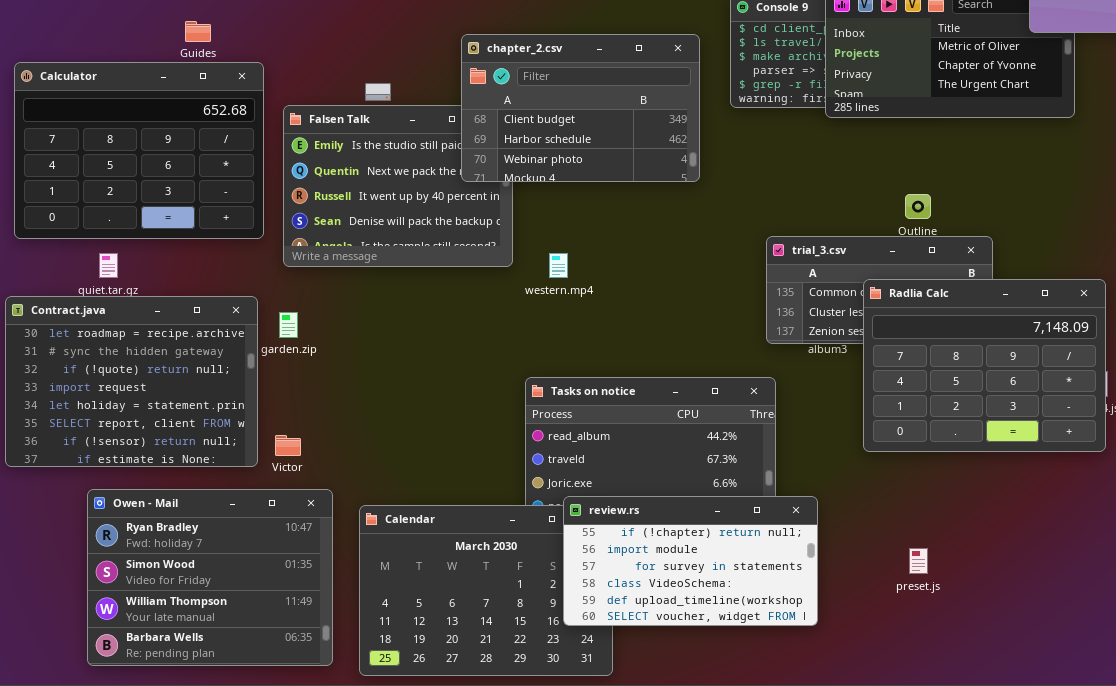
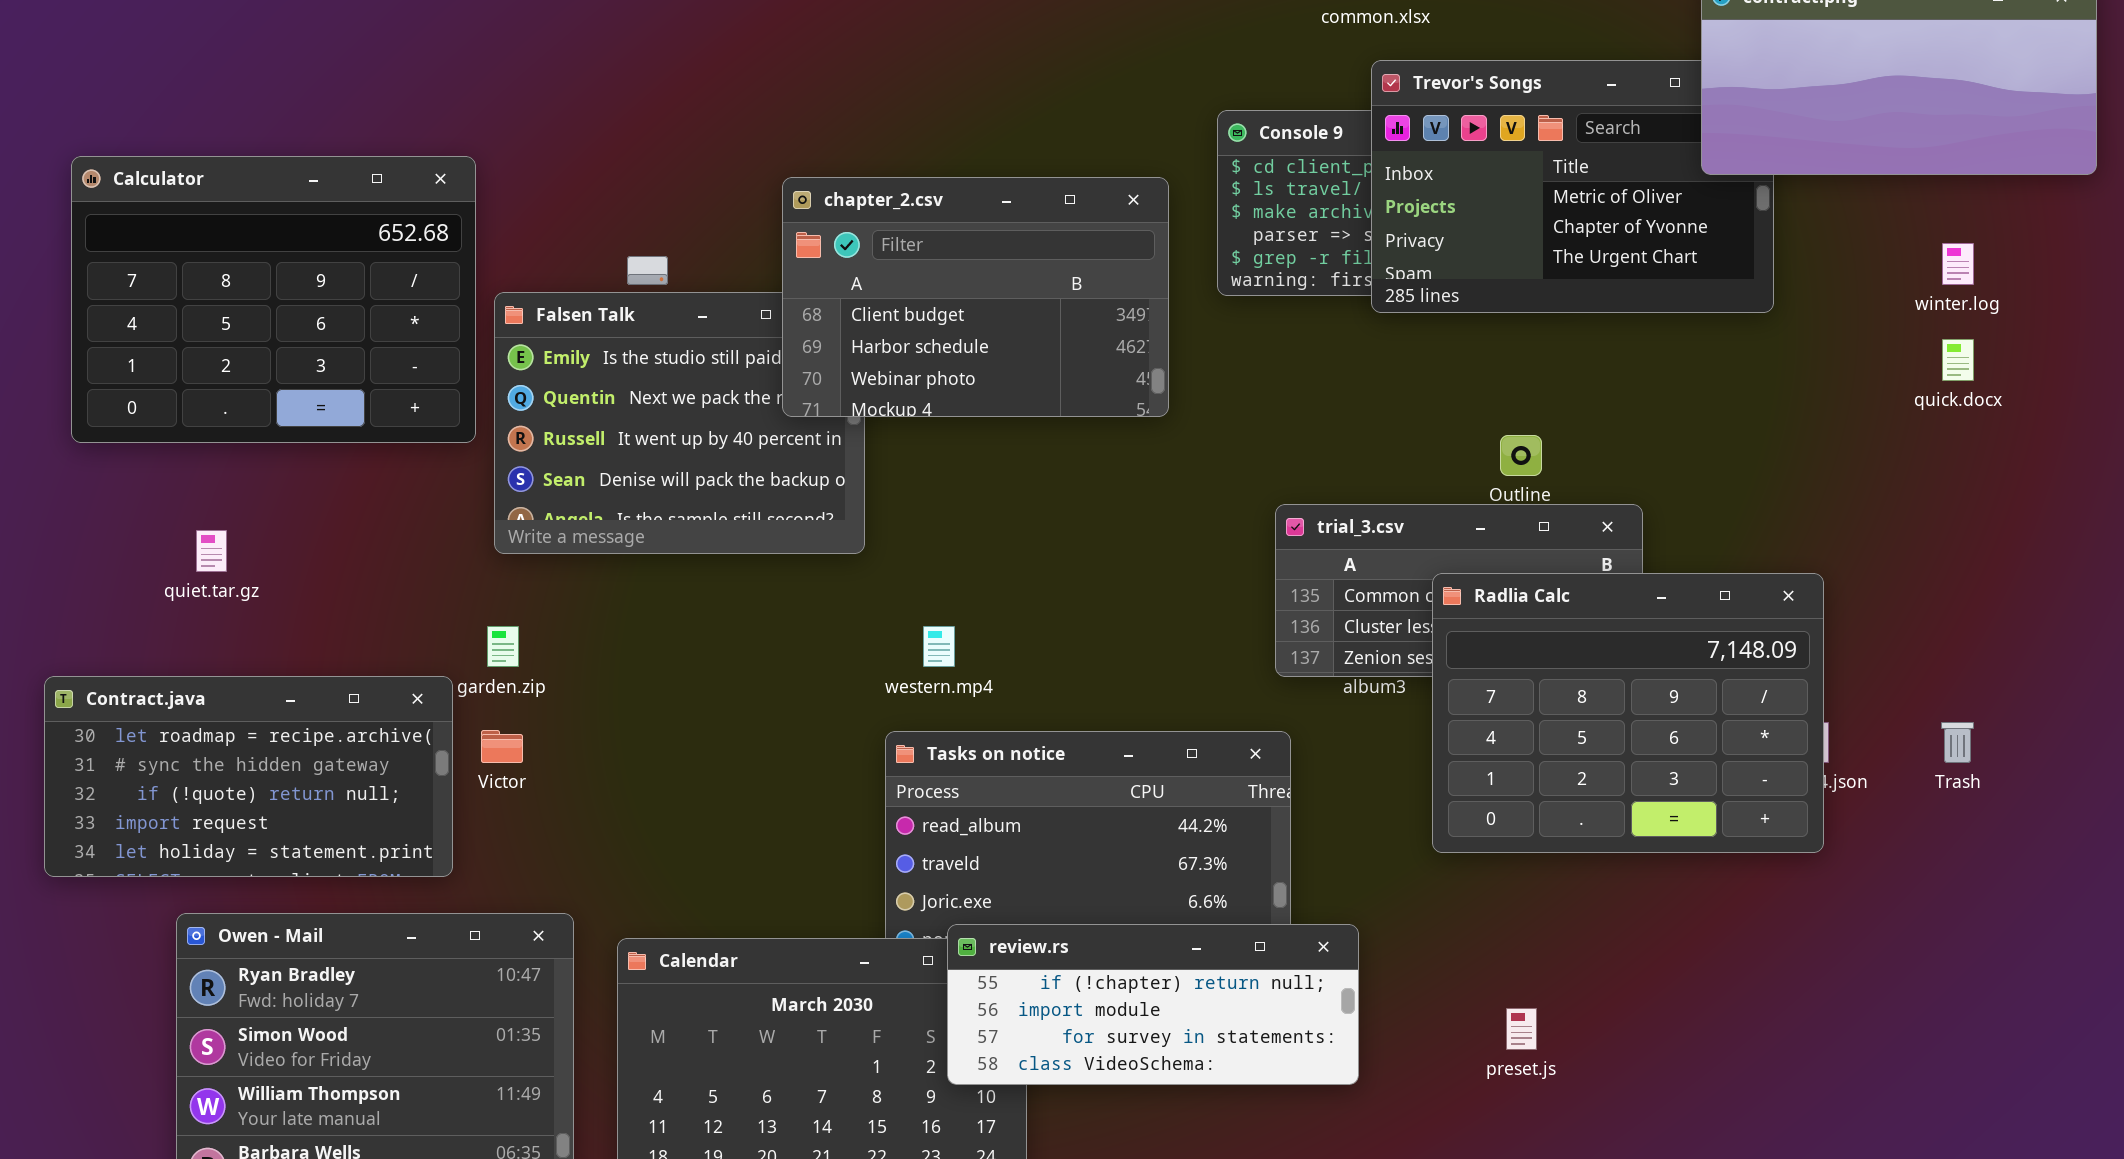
Calculator: [14,62,264,239] -> [71,156,476,443], moved
western.mp4: [549,253,568,278] -> [923,626,955,667], moved
Contract.java: [5,296,258,467] -> [44,676,453,877], resized
Victor: [275,435,301,456] -> [481,730,523,763], moved
review.rs: [563,496,818,626] -> [947,924,1359,1085], resized

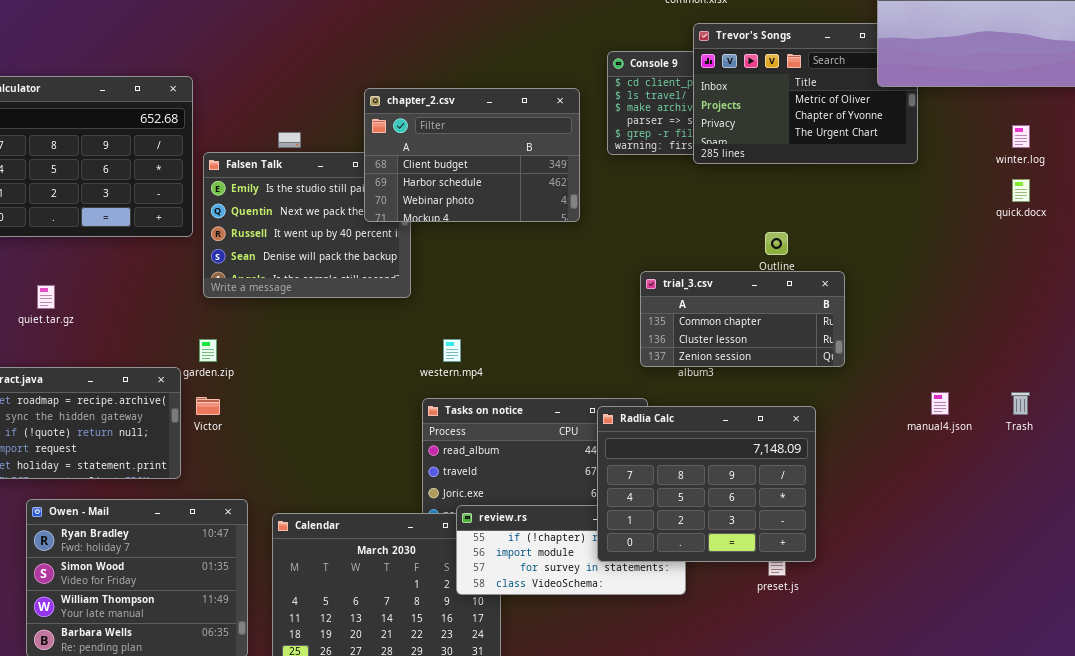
Radlia Calc: [1432,573,1824,853] -> [597,406,816,562], moved

